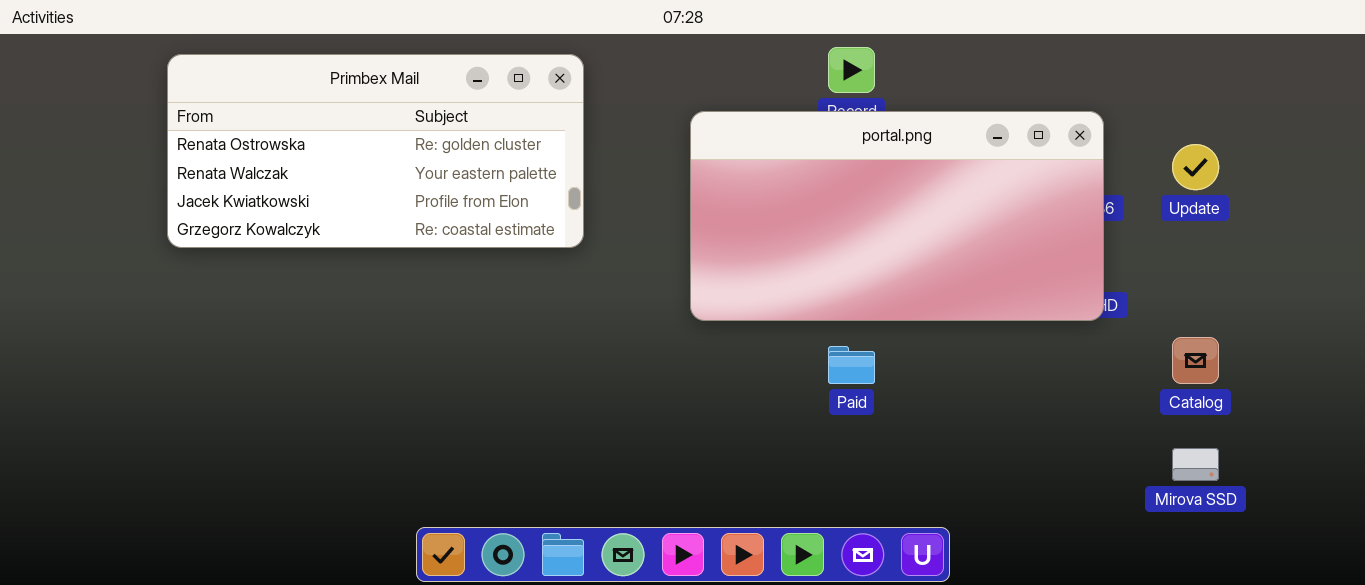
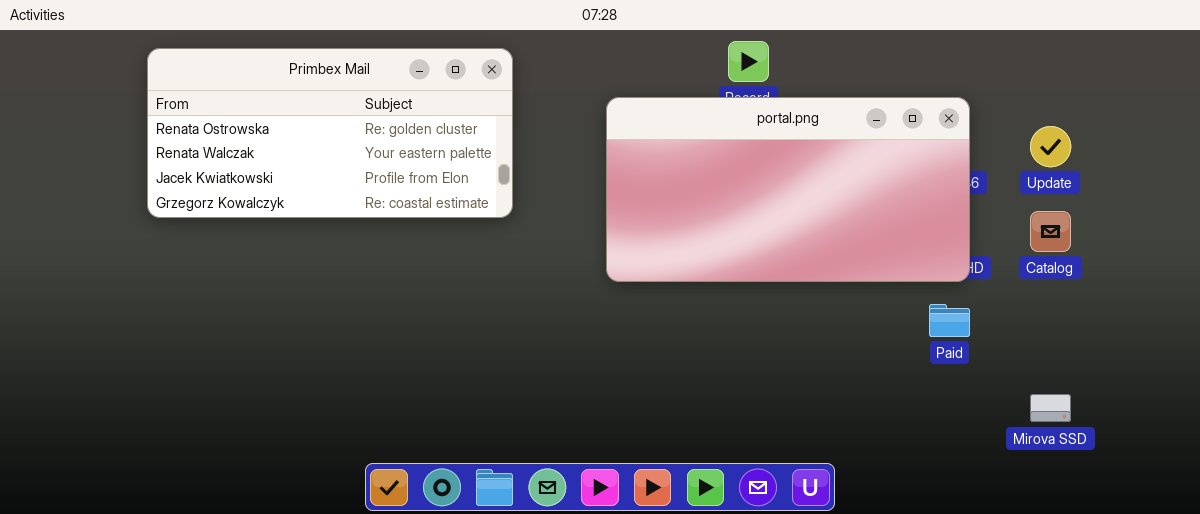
Catalog: [1172,337,1219,384] -> [1030,211,1071,252], moved
Paid: [828,346,875,384] -> [929,304,970,337], moved

